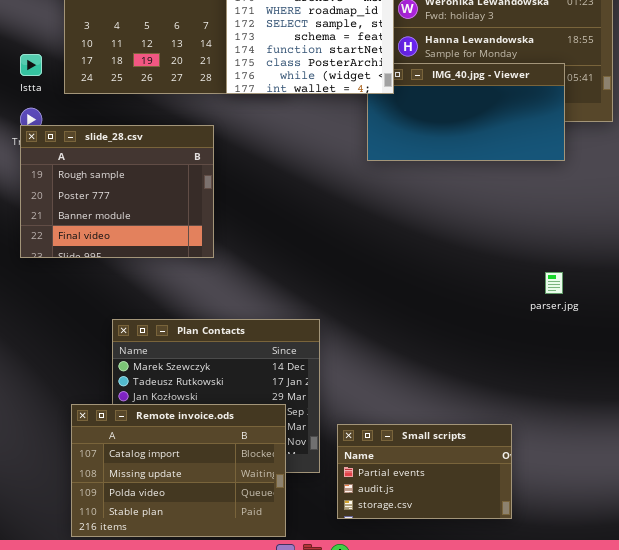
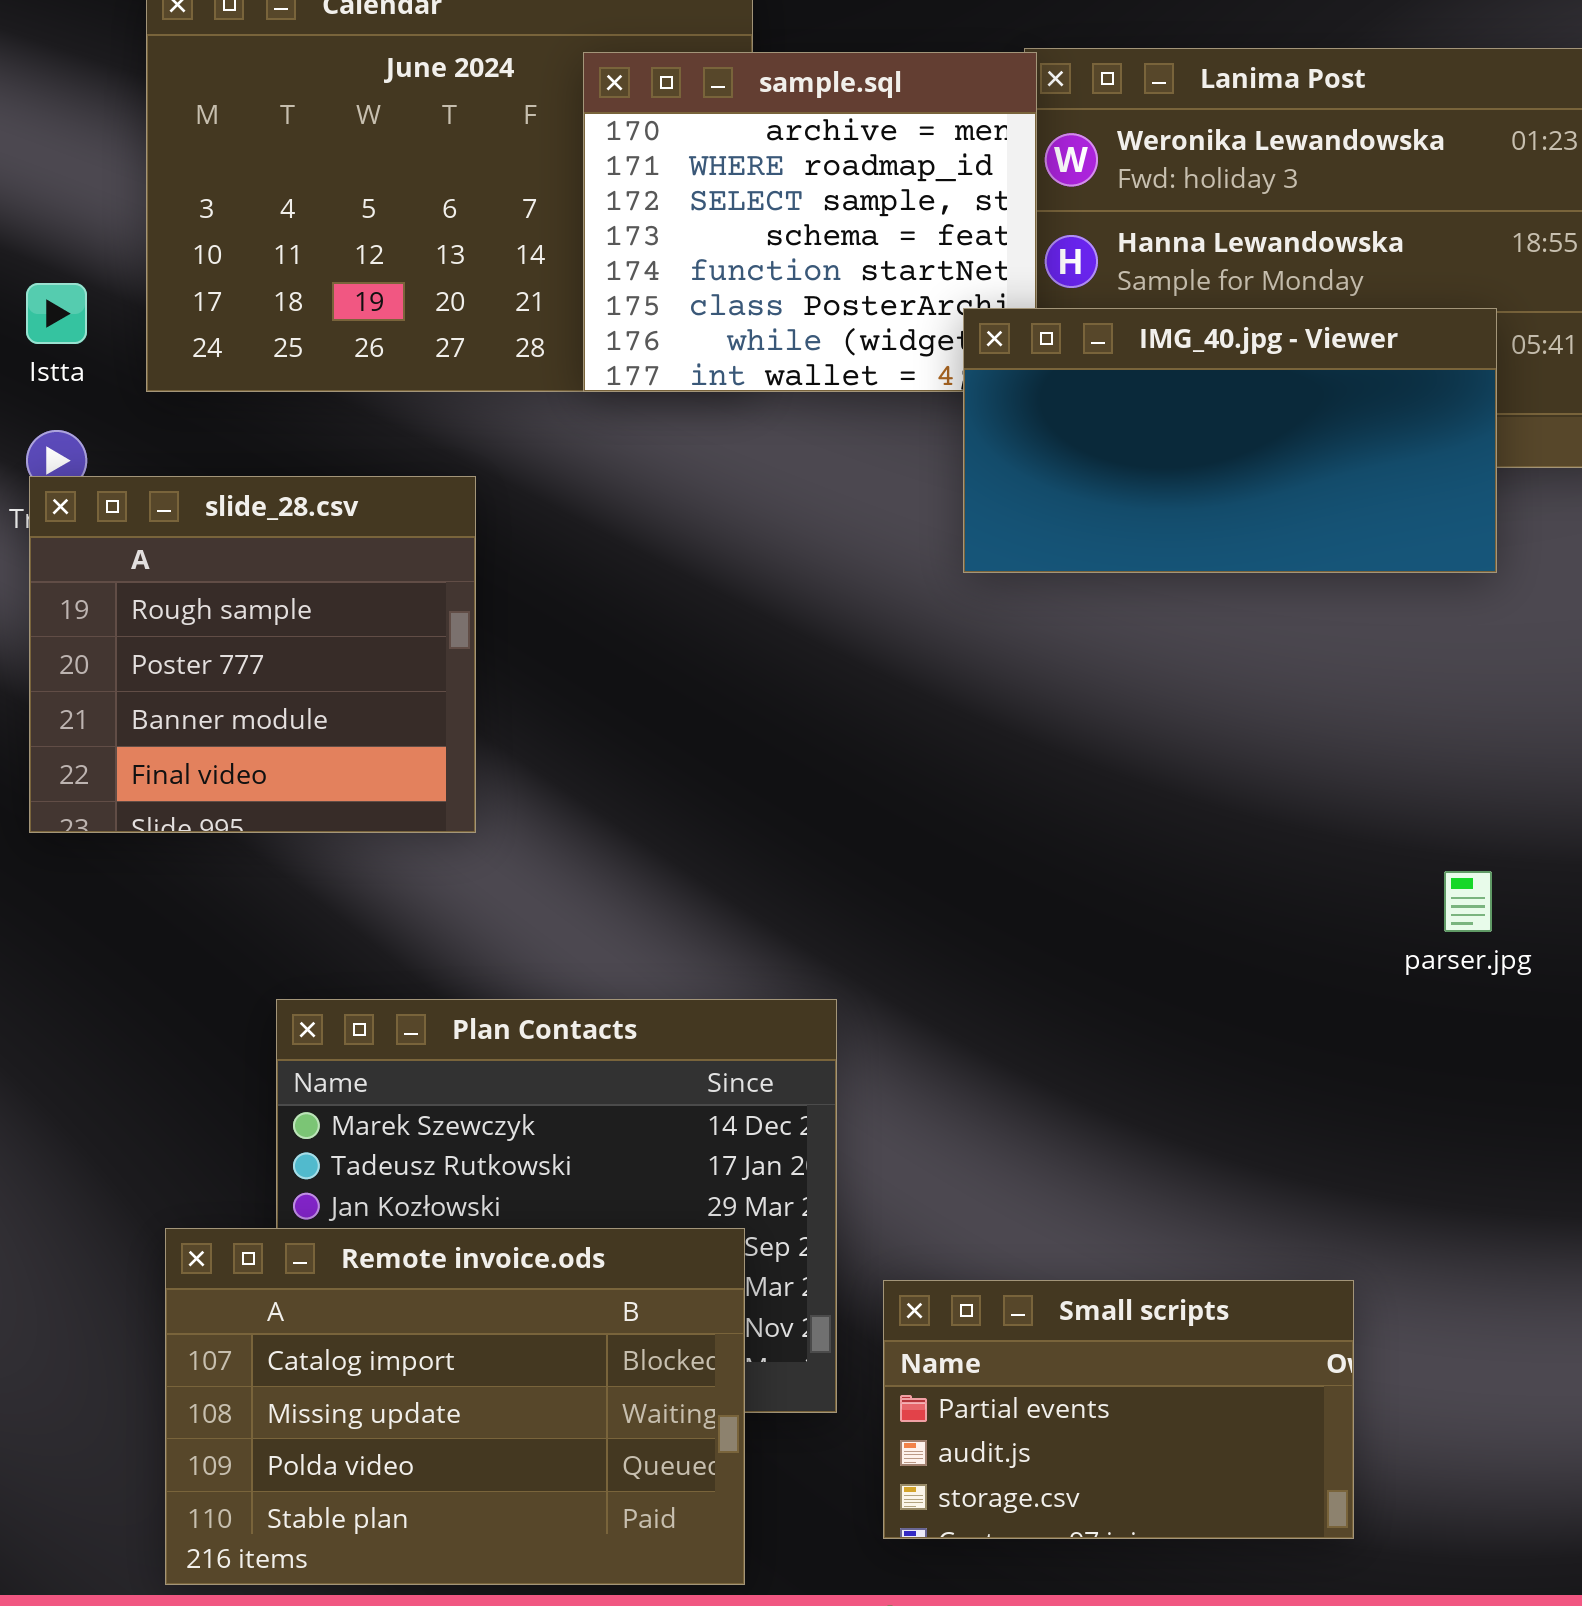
IMG_40.jpg - Viewer: [367,63,565,161] -> [963,308,1497,573], raised
slide_28.csv: [20,125,214,258] -> [29,476,476,833], resized

